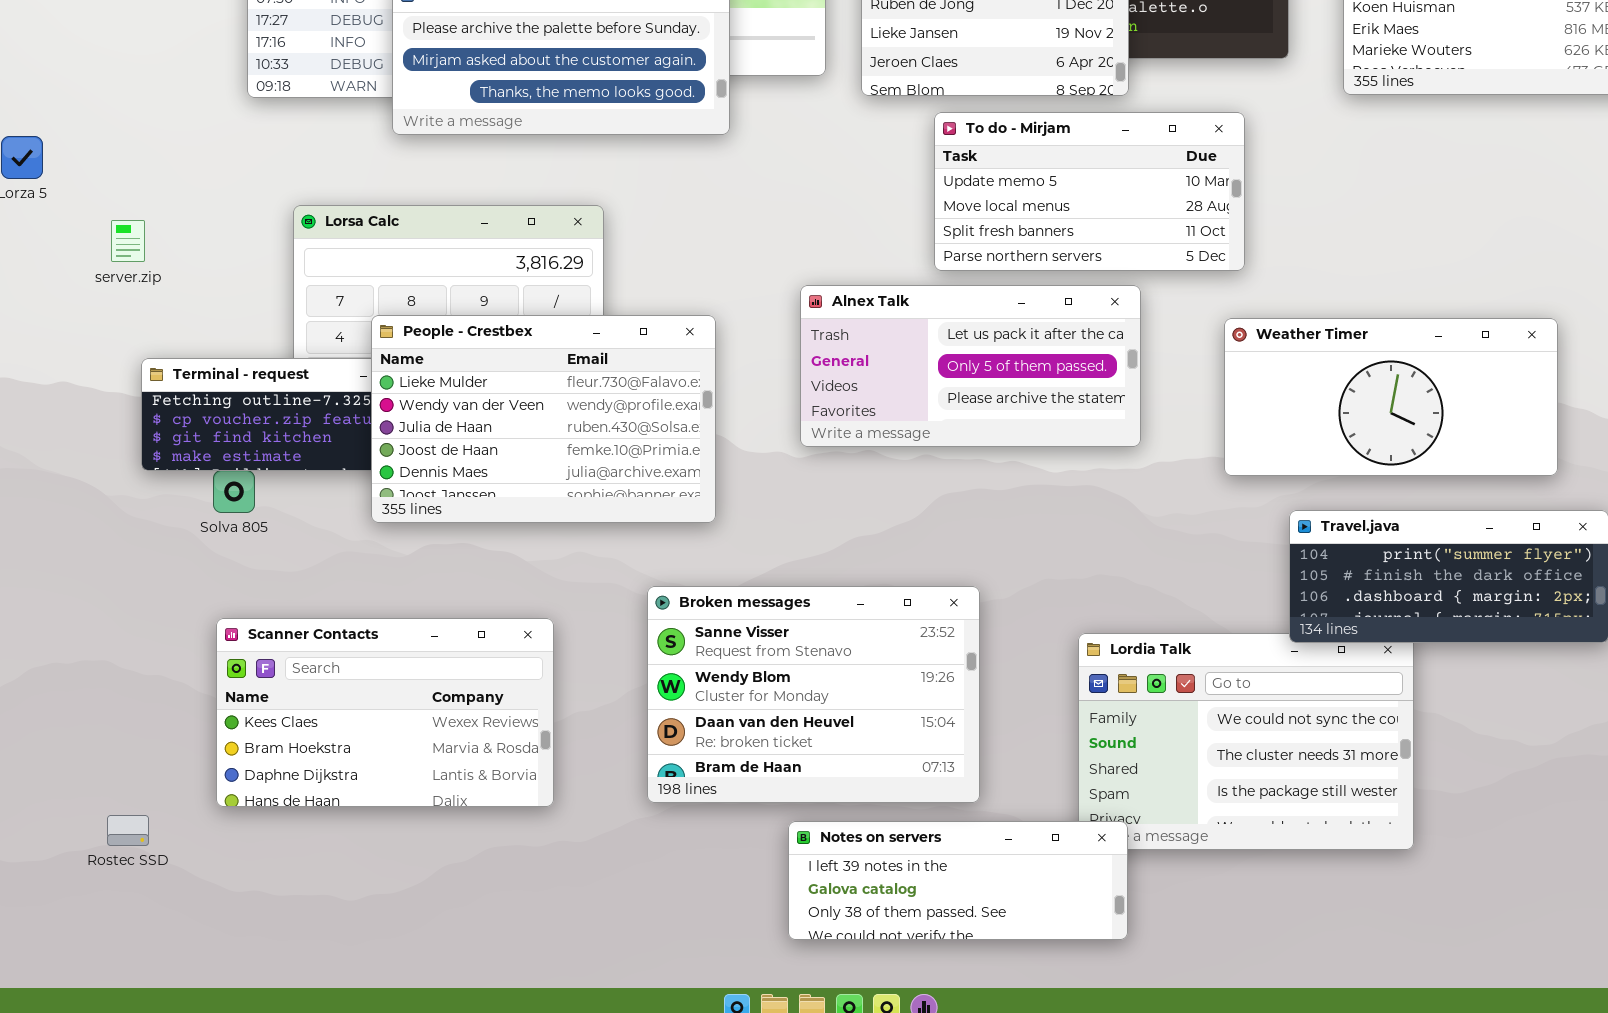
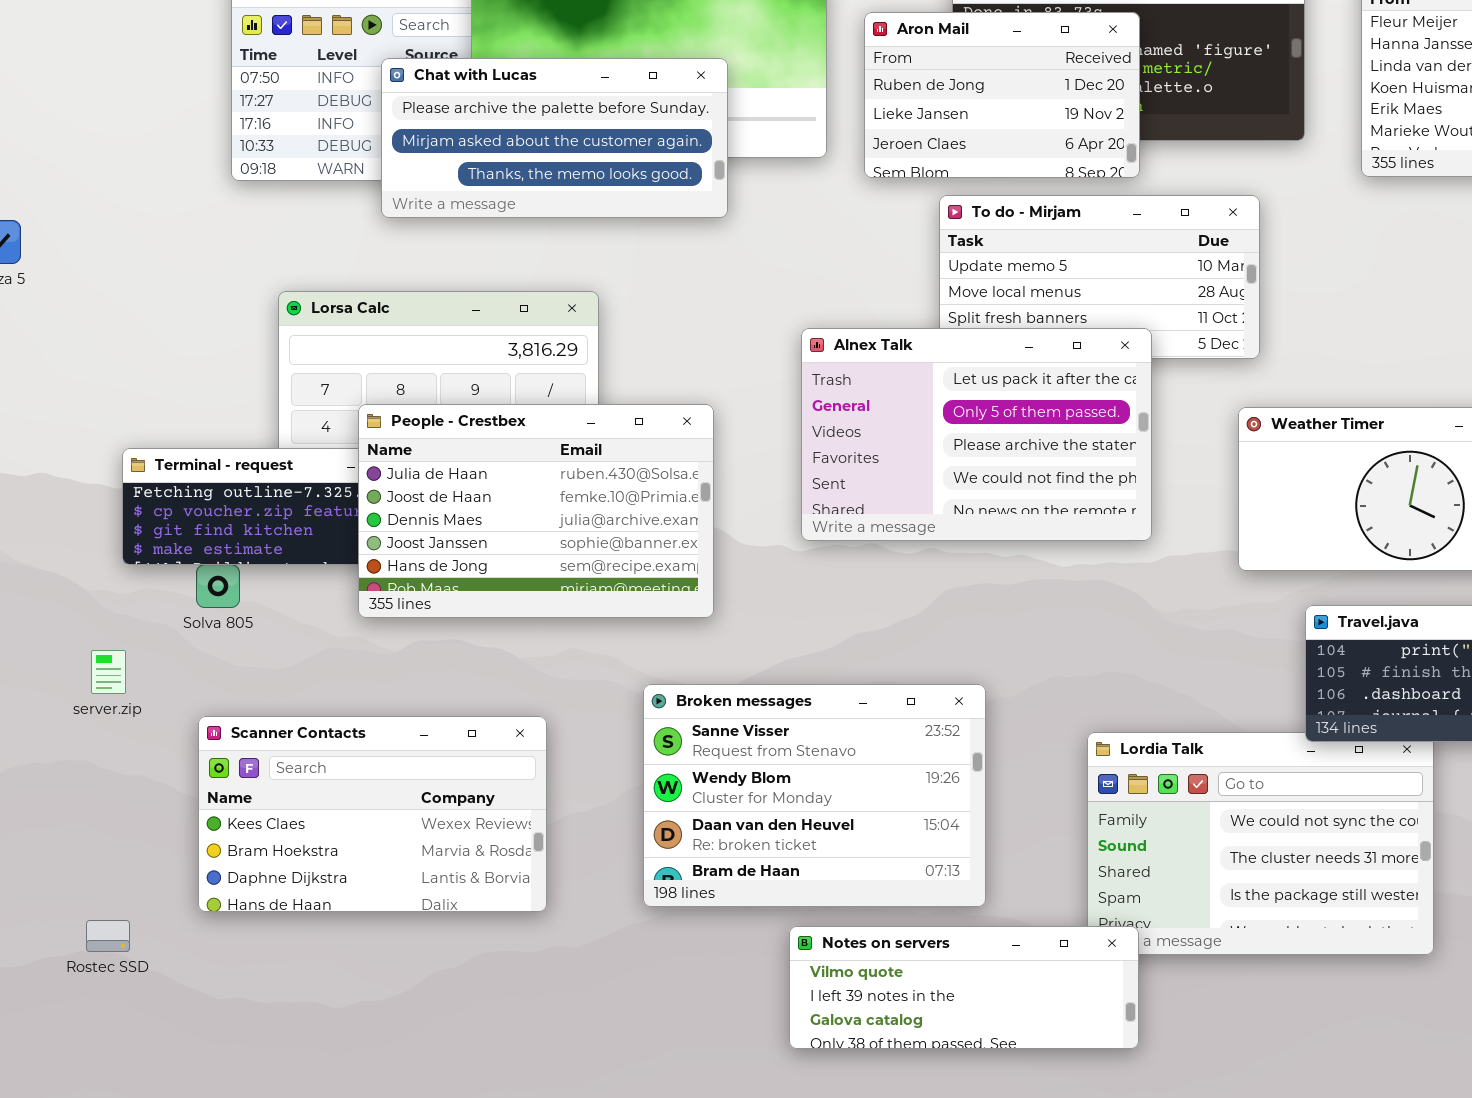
server.zip: [111,220,145,262] -> [91,650,126,694], moved
Alnex Talk: [800,285,1141,447] -> [801,328,1152,541], resized
People - Crestbex: [371,315,716,523] -> [358,404,714,618], scrolled down 2 rows
Notes on servers: [788,821,1128,940] -> [789,926,1139,1049], scrolled up 1 row

